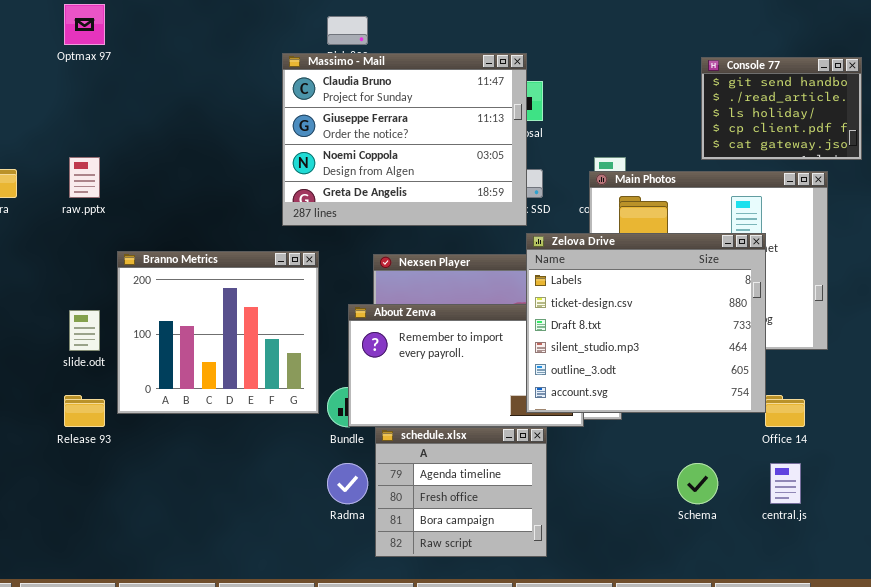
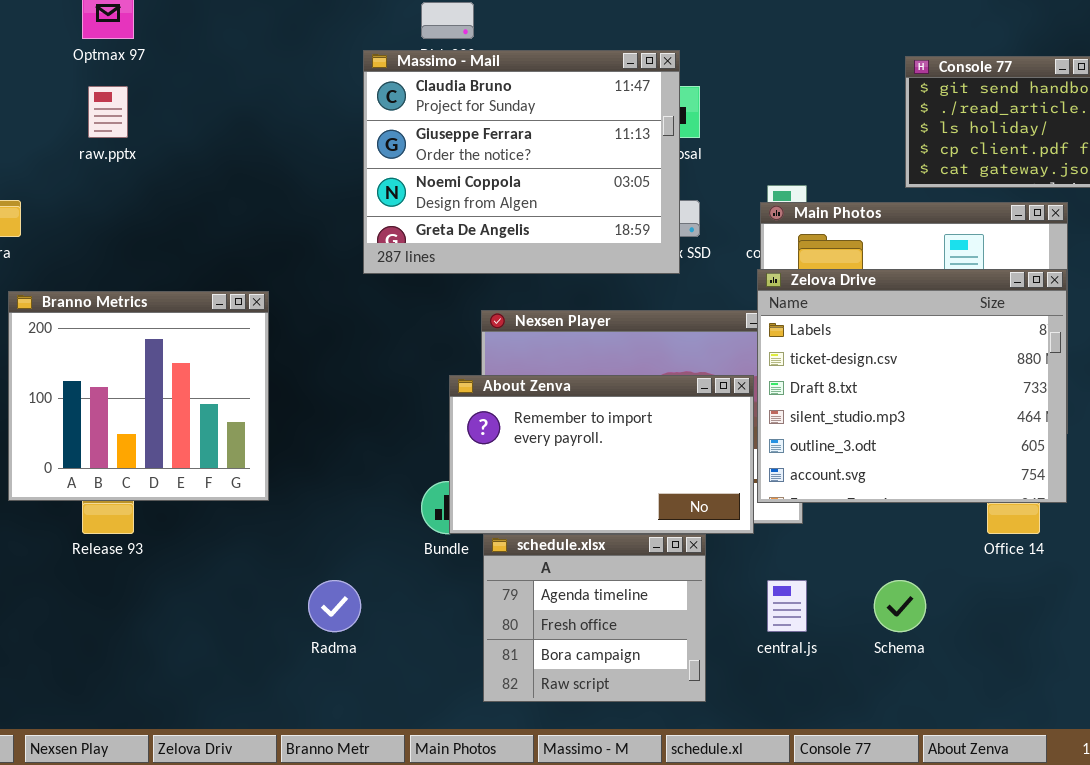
raw.pptx: [69,157,100,198] -> [88,86,128,138], moved
Zelova Drive: [526,233,766,413] -> [757,269,1067,503], moved
Branno Metrics: [117,251,319,414] -> [8,291,269,501], moved
Radma: [327,463,368,504] -> [308,580,361,632], moved
central.js: [770,463,801,504] -> [767,580,807,632], moved

